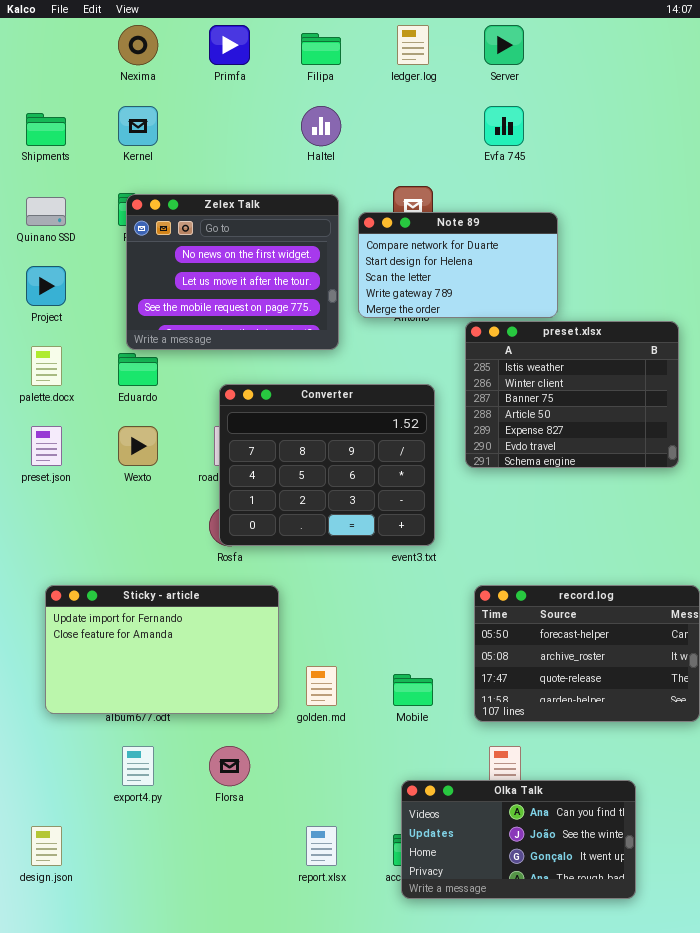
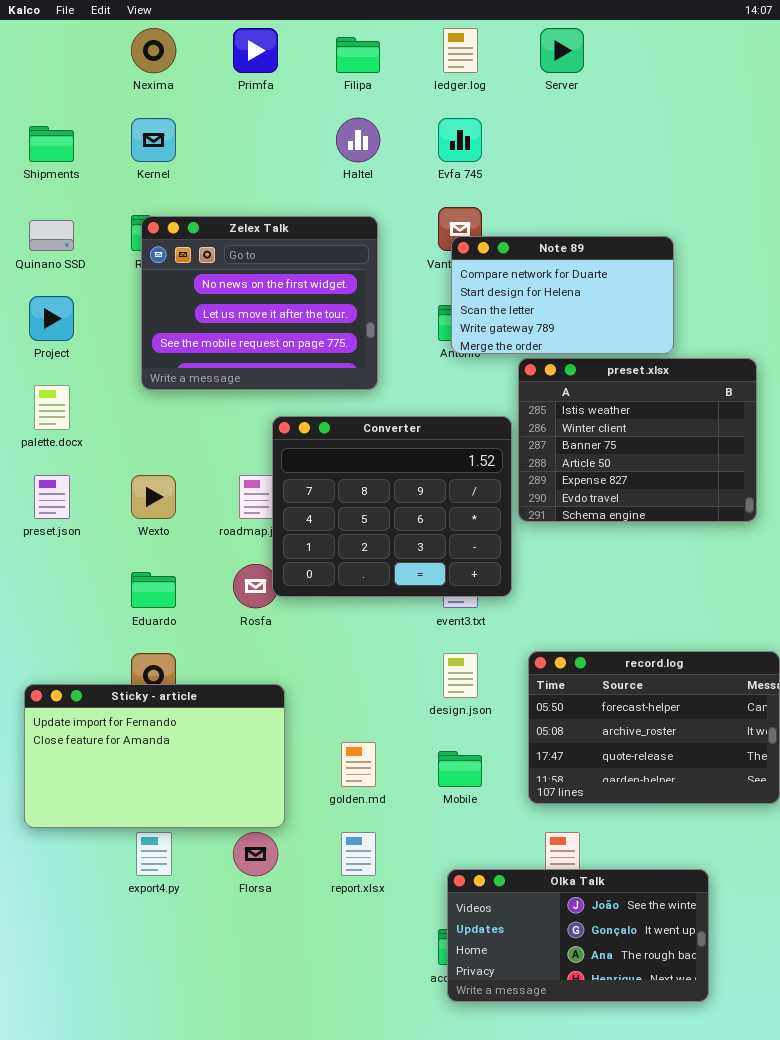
Evfa 745: [484,106,524,146] -> [438,118,482,162], moved
Note 89: [358,212,558,318] -> [451,236,674,354], moved
Eduardo: [118,353,158,386] -> [131,572,176,608], moved
Converter: [219,384,435,546] -> [272,416,512,597], moved
Sticky - article: [45,585,279,714] -> [24,684,285,828], moved
Olka Talk: [401,780,636,899] -> [447,869,709,1002], scrolled down 1 row
design.json: [31,826,62,866] -> [443,653,478,698], moved
report.xlsx: [306,826,337,866] -> [341,832,376,876], moved

